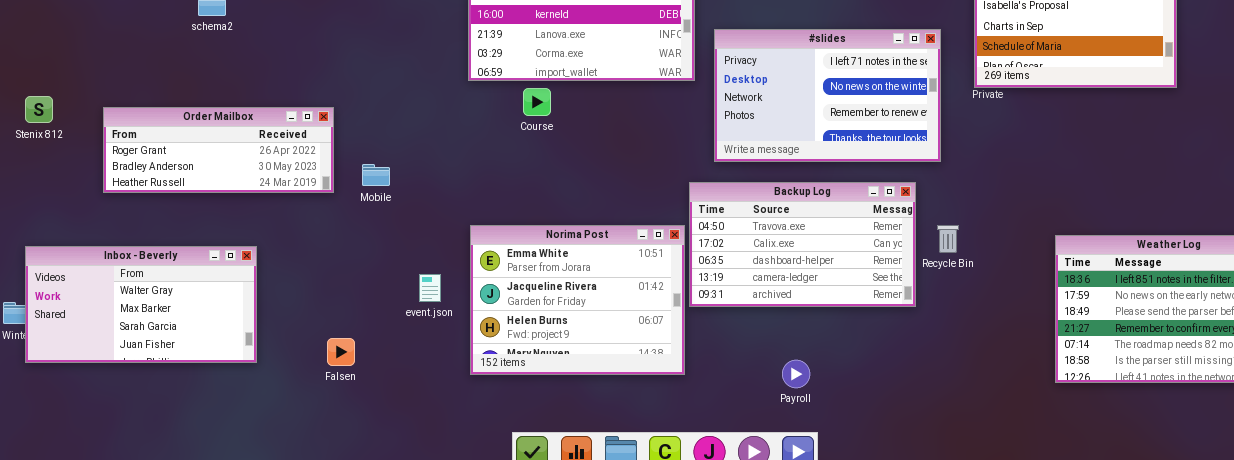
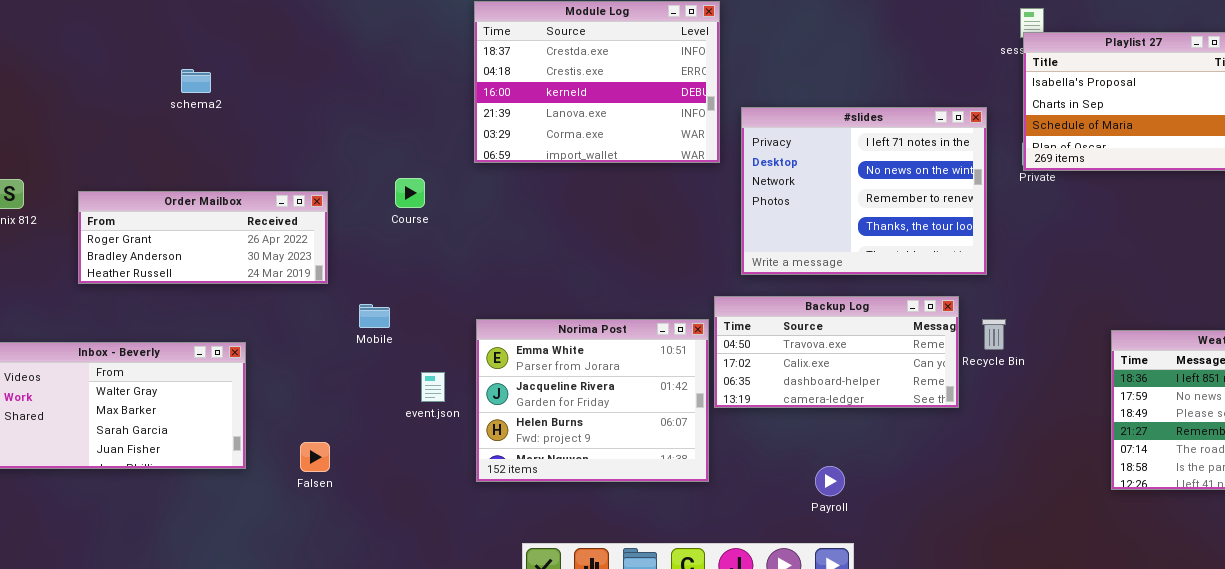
#slides: [714,29,941,162] -> [741,107,987,275], resized
Course: [523,88,551,116] -> [395,178,425,208], moved
Mobile: [362,164,390,186] -> [359,304,390,328], moved
Backup Log: [689,182,916,307] -> [714,296,959,408], resized
Falsen: [327,338,355,366] -> [300,442,330,472], moved

